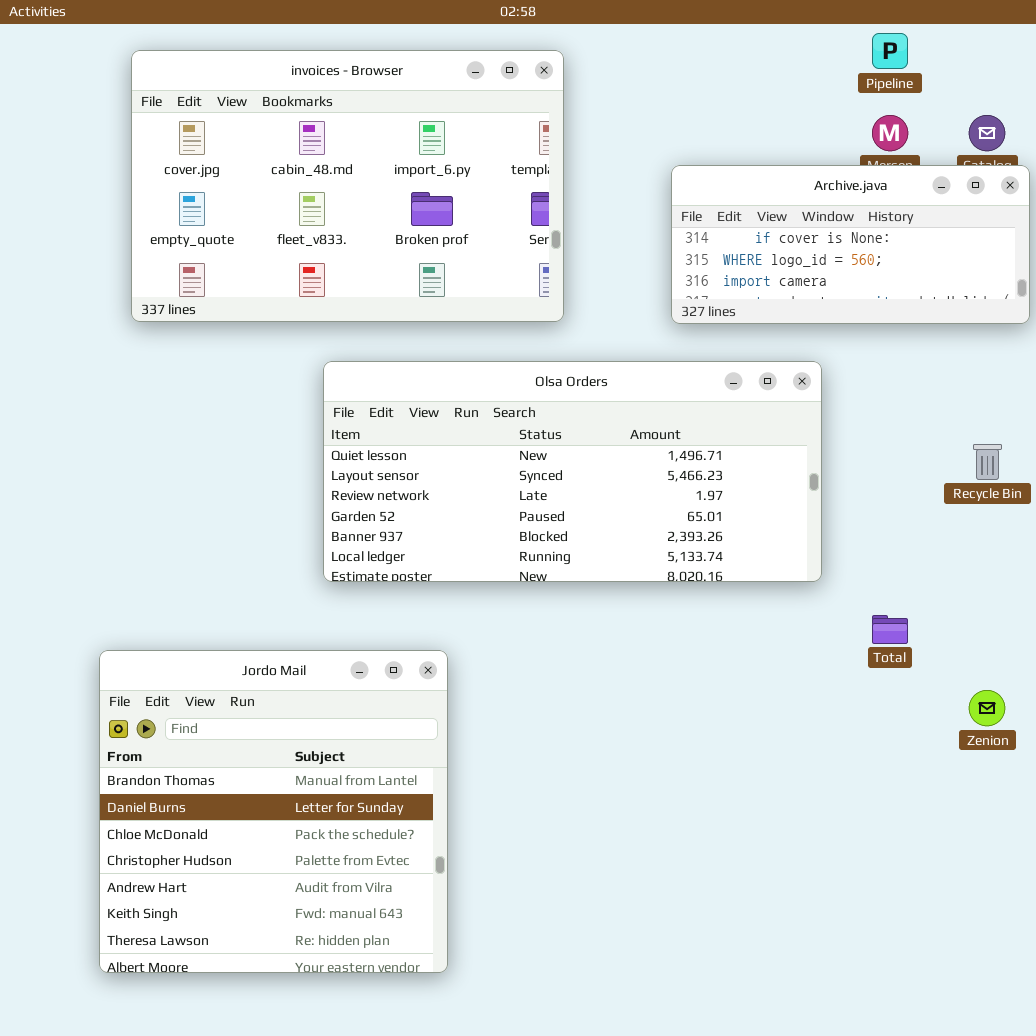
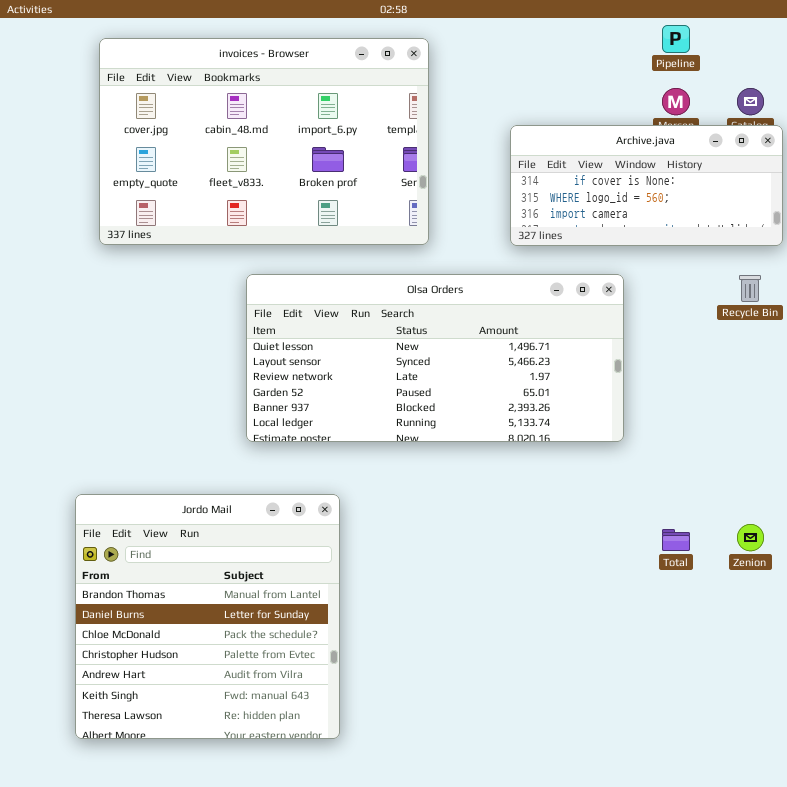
Recycle Bin: [973,444,1002,480] -> [739,275,761,302], moved
Total: [872,615,908,644] -> [662,529,690,551], moved

